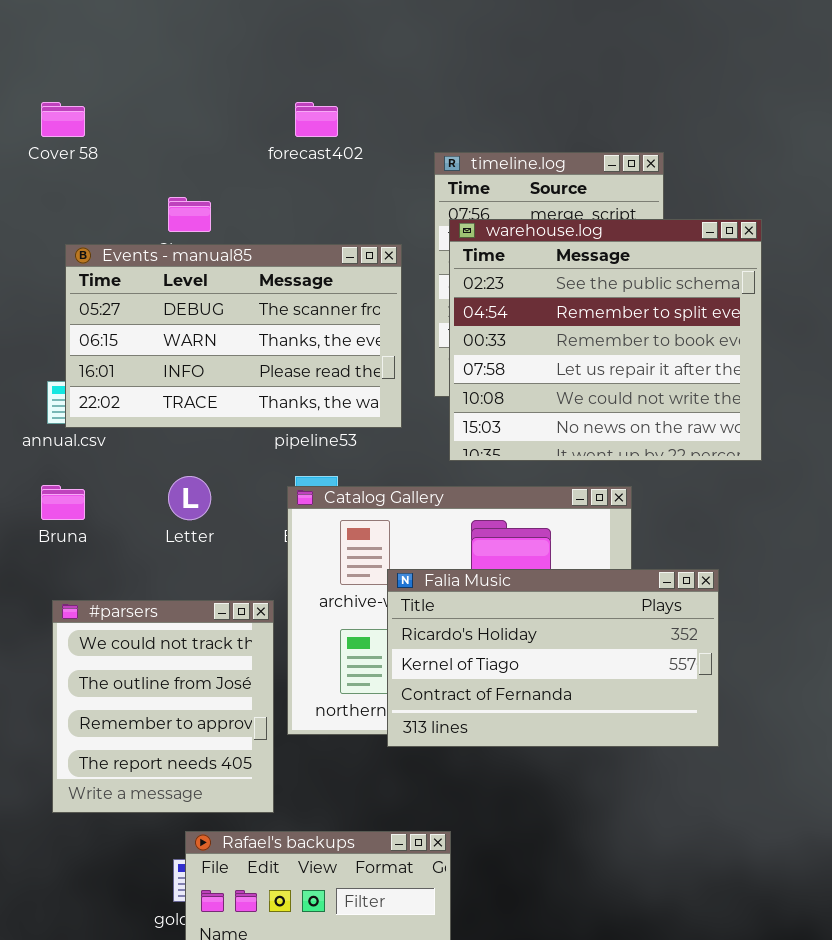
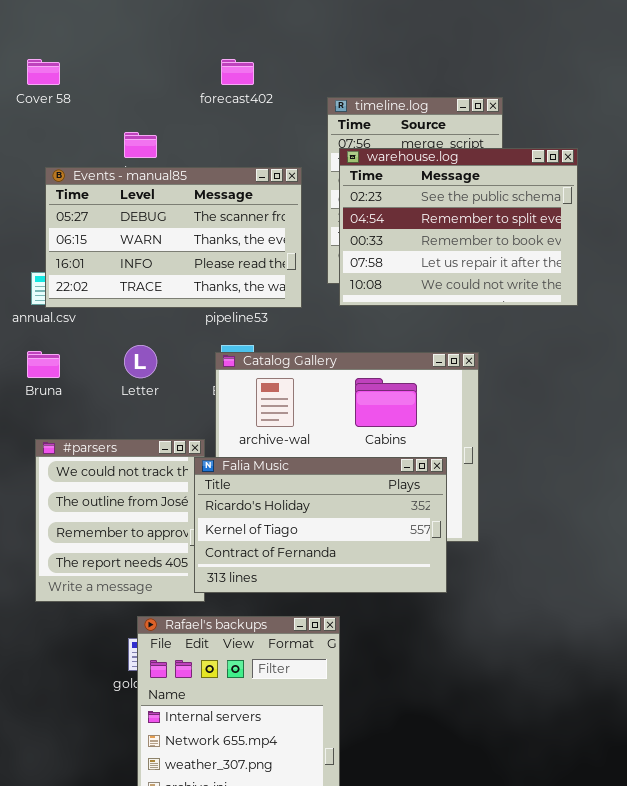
warehouse.log: [449,219,762,461] -> [339,148,578,306], resized
Falia Music: [387,569,719,747] -> [194,457,447,593], moved

